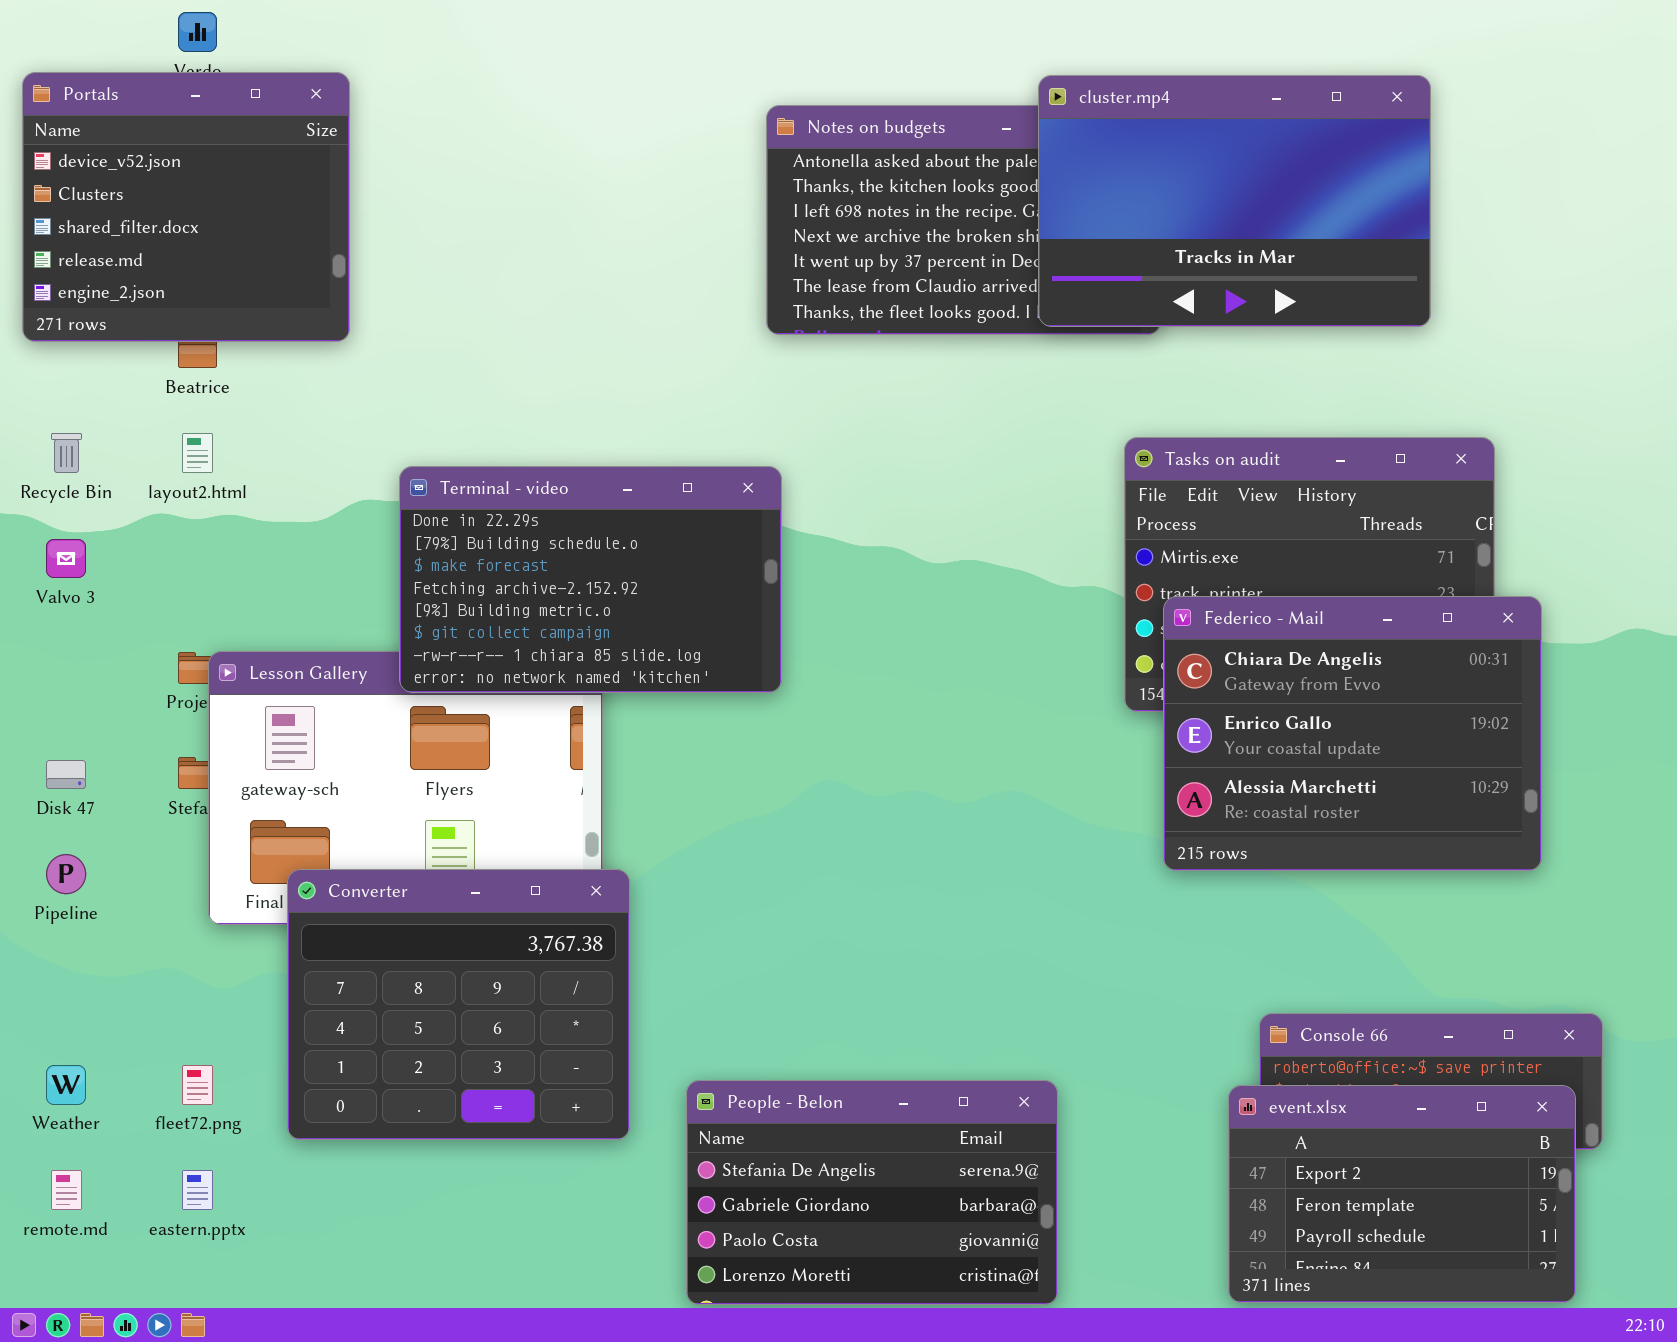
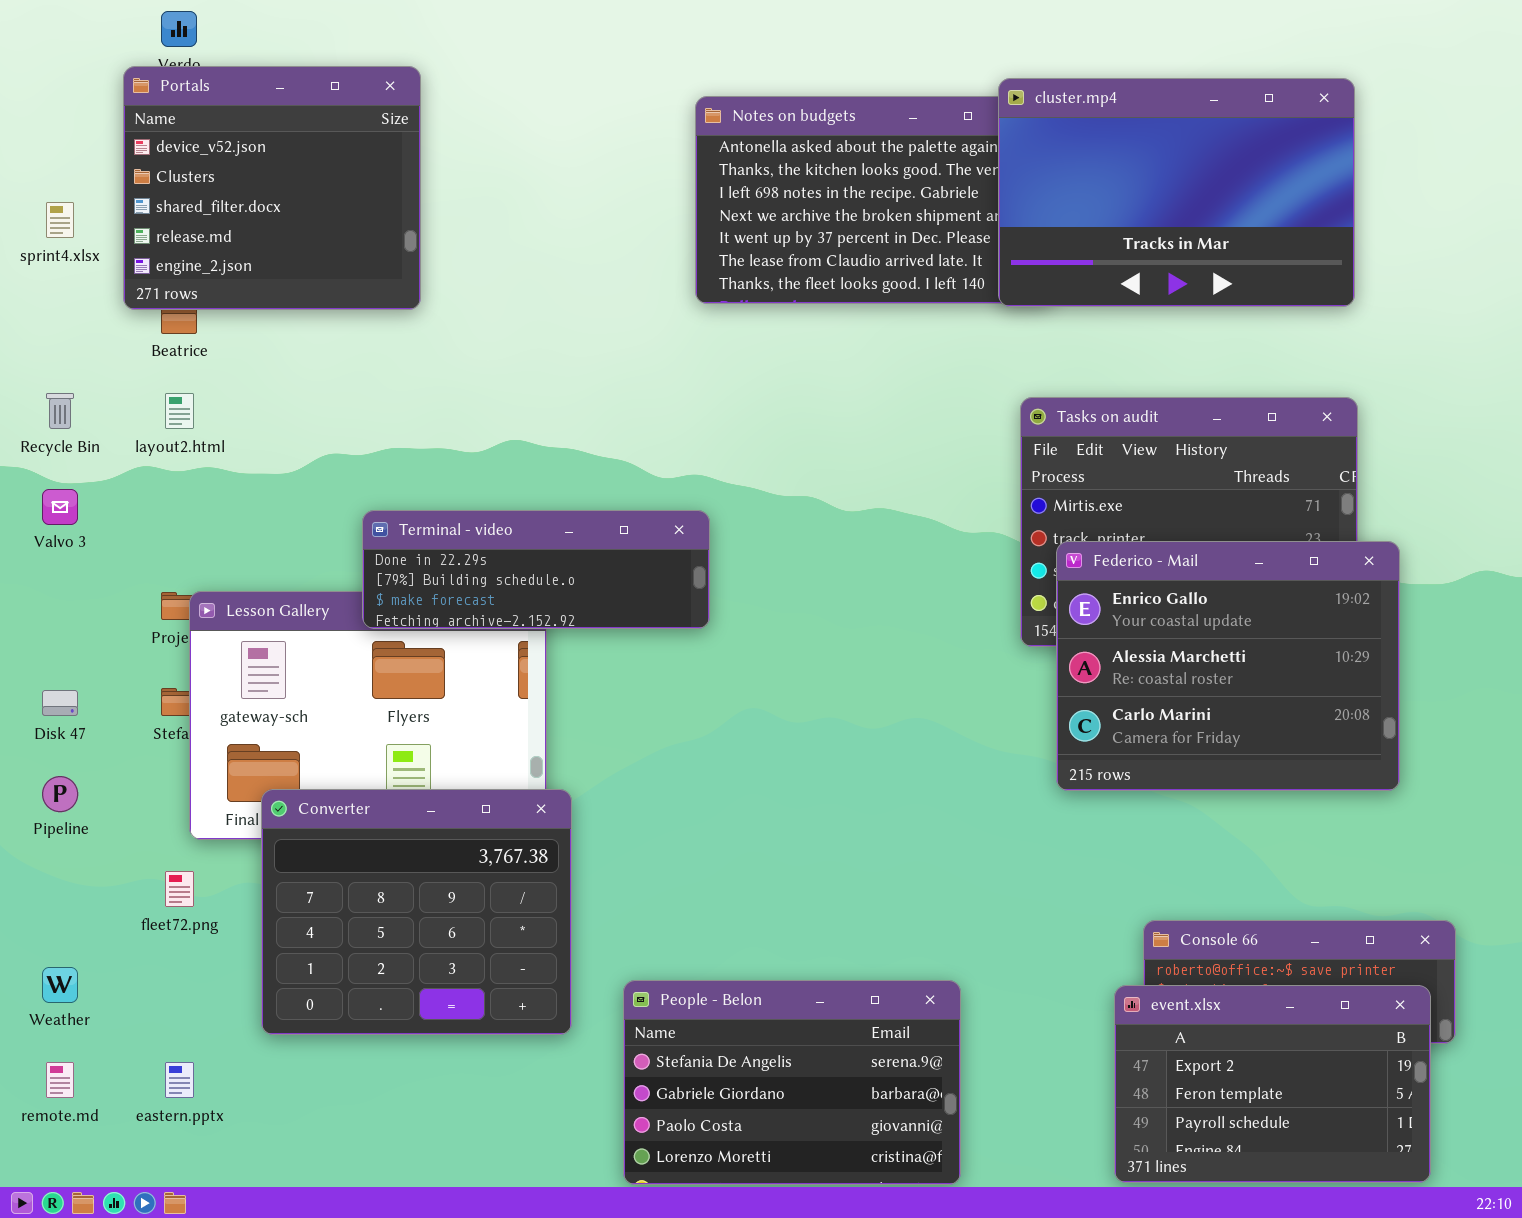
Portals: [22,72,350,342] -> [123,66,421,310], moved
cluster.mp4: [1038,75,1431,327] -> [998,78,1355,307], moved
Terminal - video: [399,466,782,693] -> [362,510,710,629], resized
Federico - Mail: [1163,596,1542,871] -> [1056,541,1400,791], scrolled down 1 row
fleet72.png: [182,1065,213,1105] -> [165,871,194,907], moved

